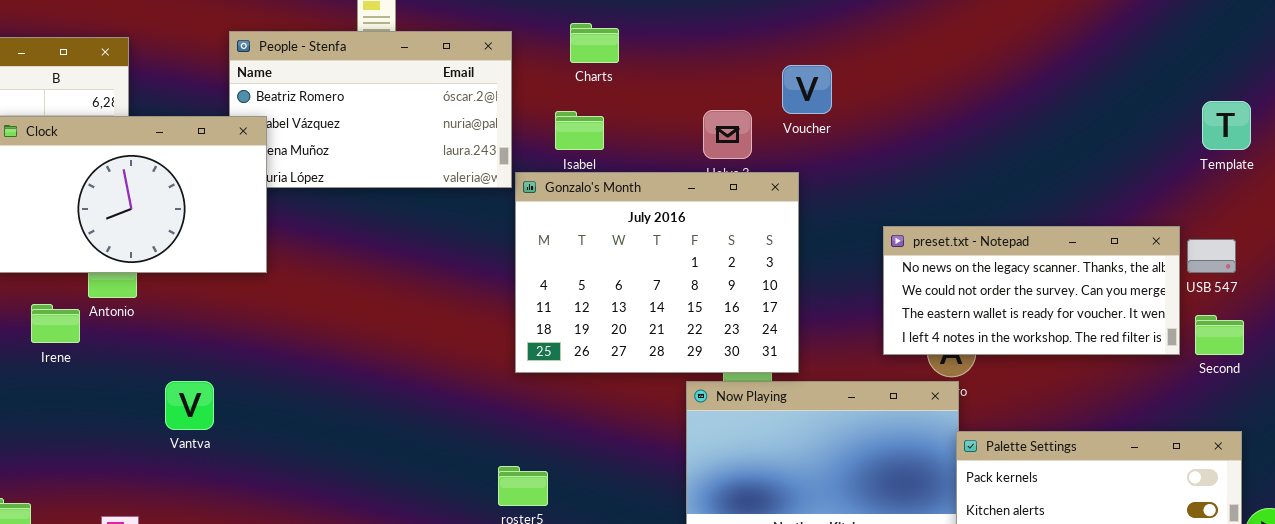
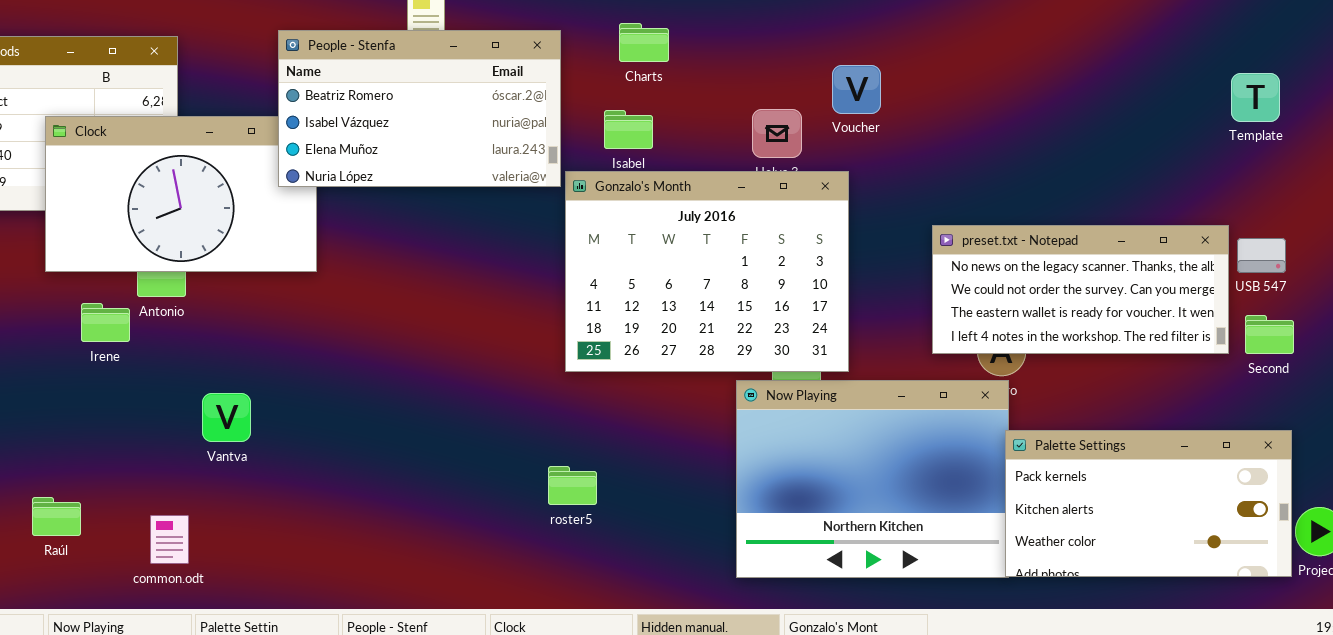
People - Stenfa: [229,31,512,188] -> [278,30,561,187], raised
Template: [1202,101,1251,150] -> [1231,73,1280,122], moved
Vantva: [165,381,214,430] -> [202,393,251,442], moved

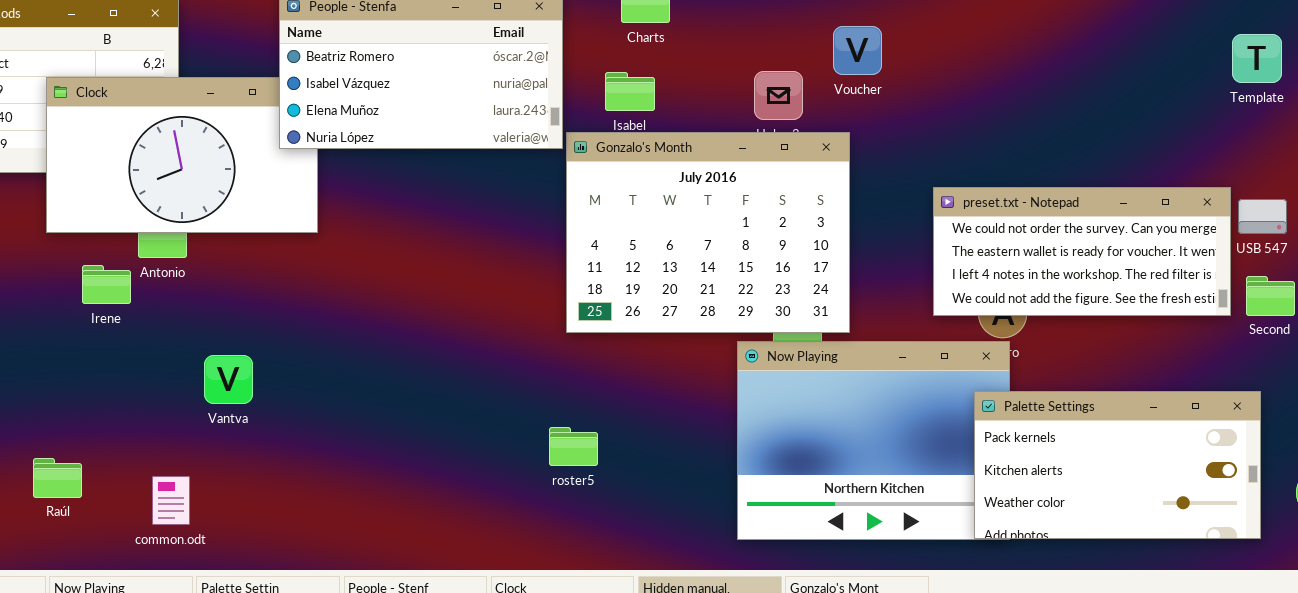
preset.txt - Notepad: [932,225,1229,354] -> [933,187,1231,316], scrolled down 1 row
Palette Settings: [1005,430,1292,577] -> [974,391,1261,539], moved

